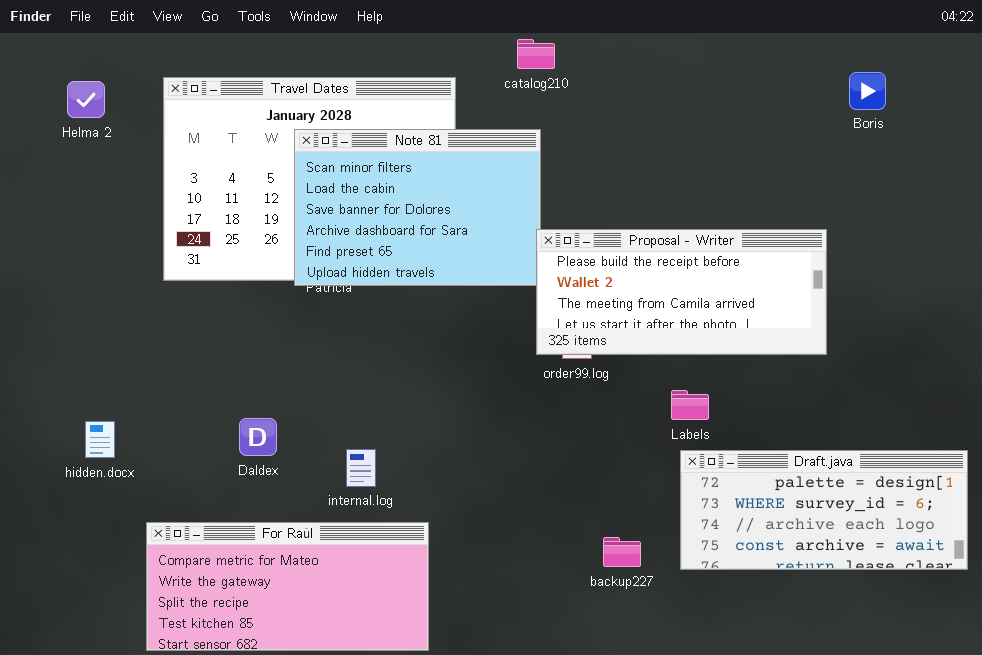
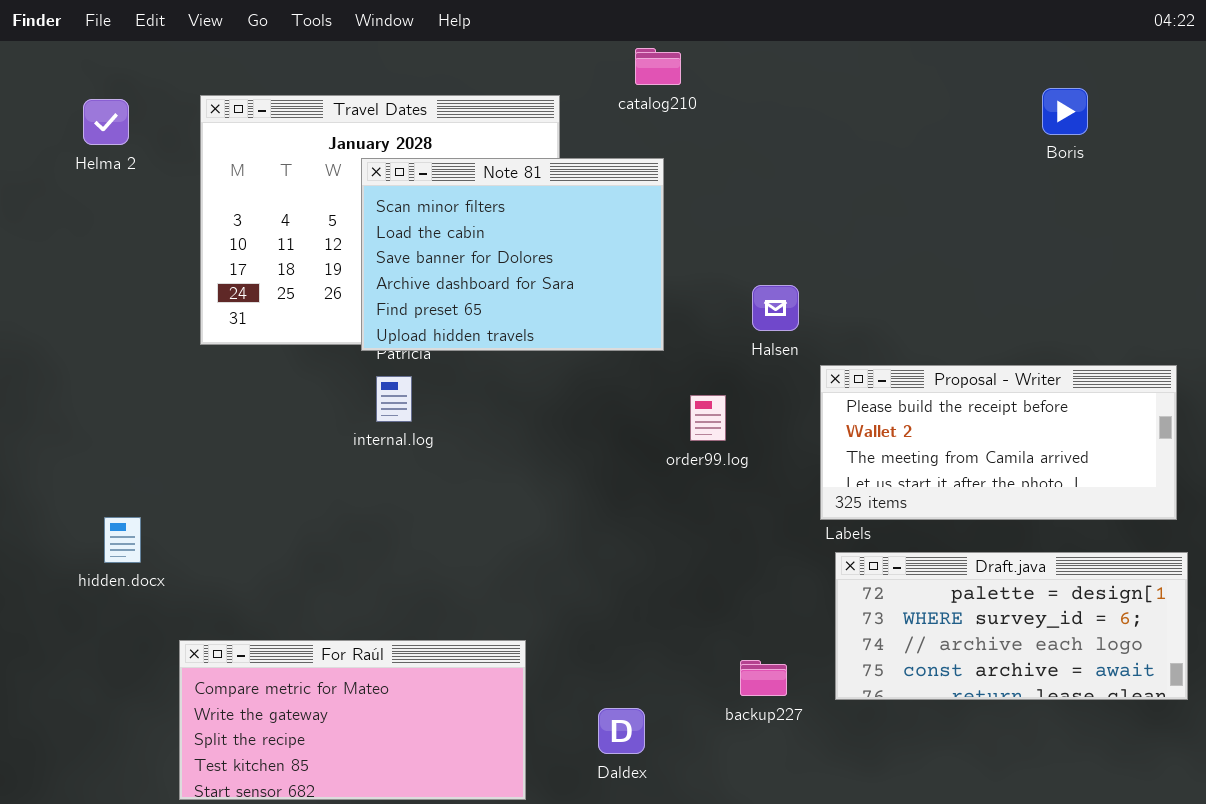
Proposal - Writer: [536,229,827,355] -> [820,365,1177,520], moved
Daldex: [239,418,277,456] -> [598,708,645,754], moved
internal.log: [346,449,376,487] -> [376,376,412,422], moved

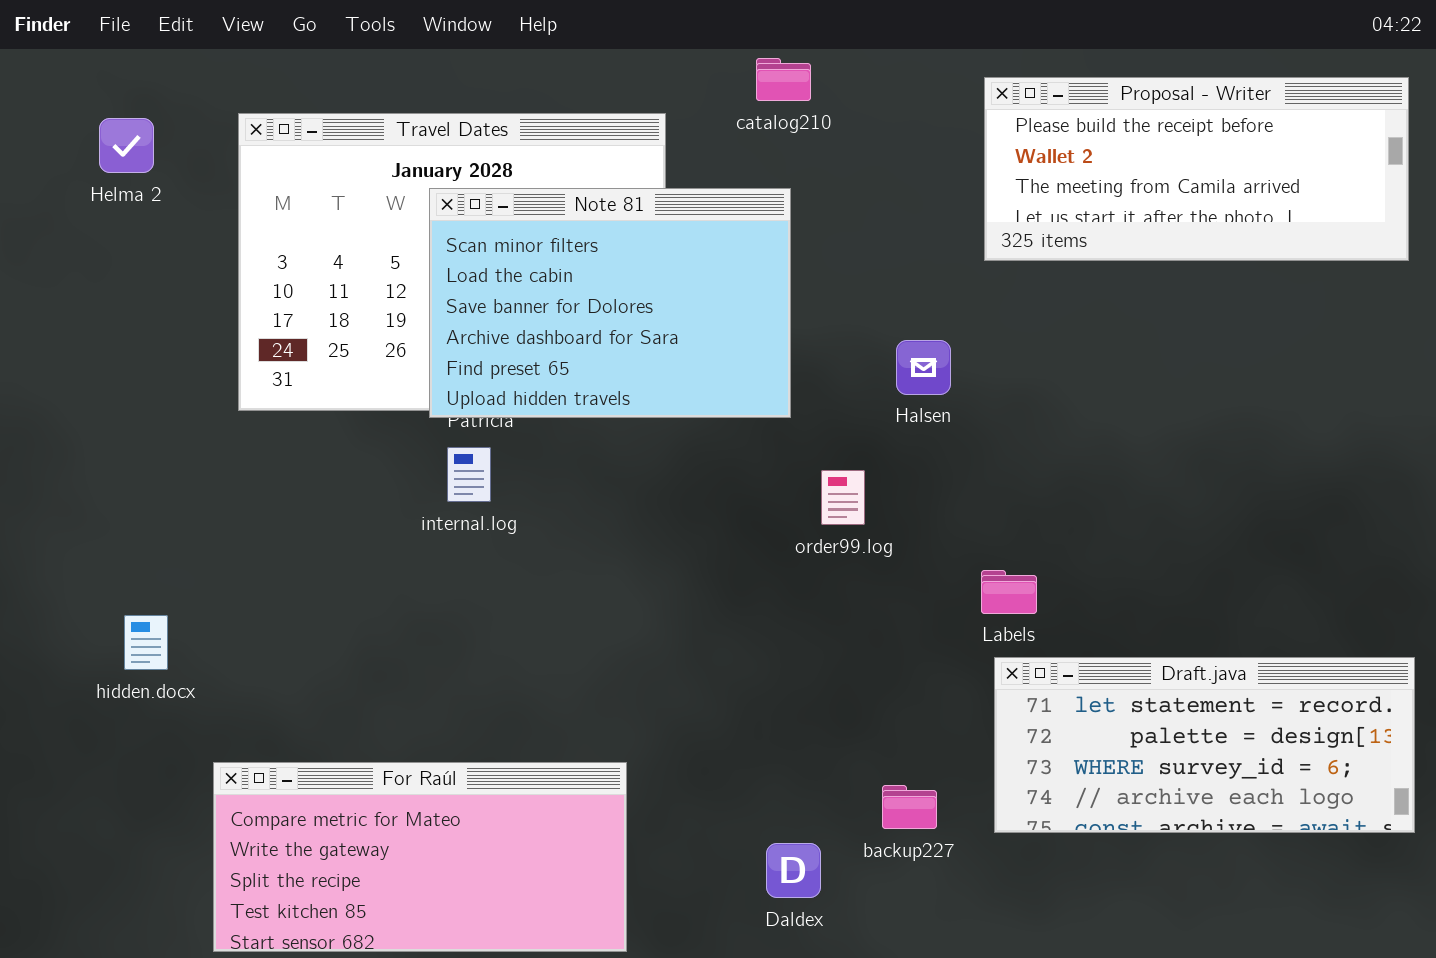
Proposal - Writer: [820,365,1177,520] -> [984,77,1409,261], moved
Draft.java: [835,552,1188,700] -> [994,657,1415,833], scrolled up 1 row
Daldex: [598,708,645,754] -> [766,843,821,898], moved

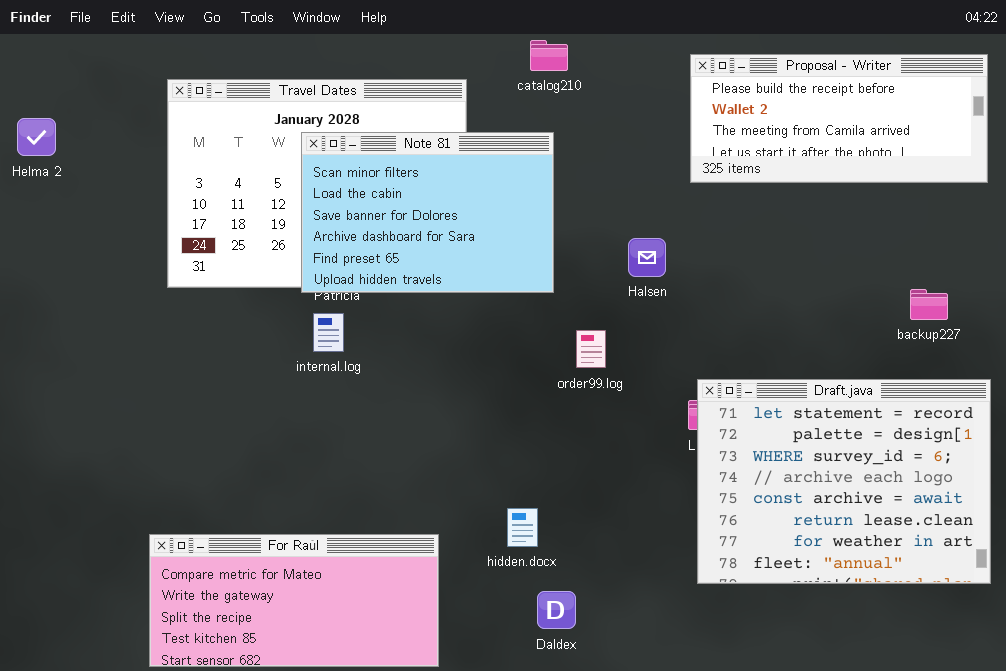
Helma 2: [99,118,154,173] -> [17,118,56,156], moved
hidden.docx: [124,615,168,670] -> [507,508,538,547], moved
Draft.java: [994,657,1415,833] -> [697,379,991,584], resized
backup227: [882,785,937,829] -> [910,289,948,320], moved

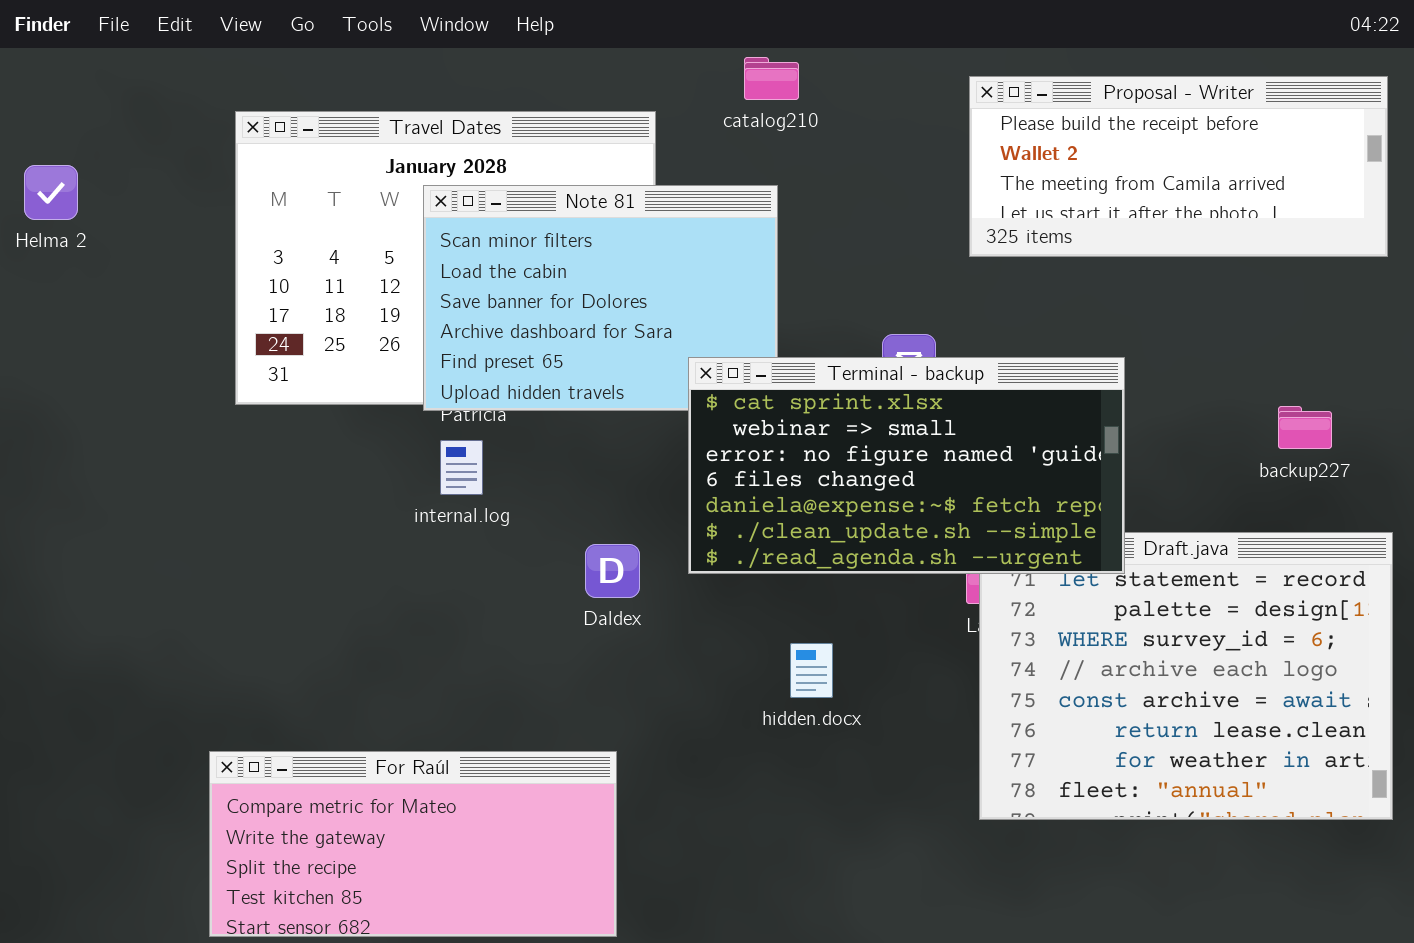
Terminal - backup: none -> [688,357,1125,574], opened
hidden.docx: [507,508,538,547] -> [790,643,833,698], moved
Daldex: [537,591,576,629] -> [585,544,640,598], moved

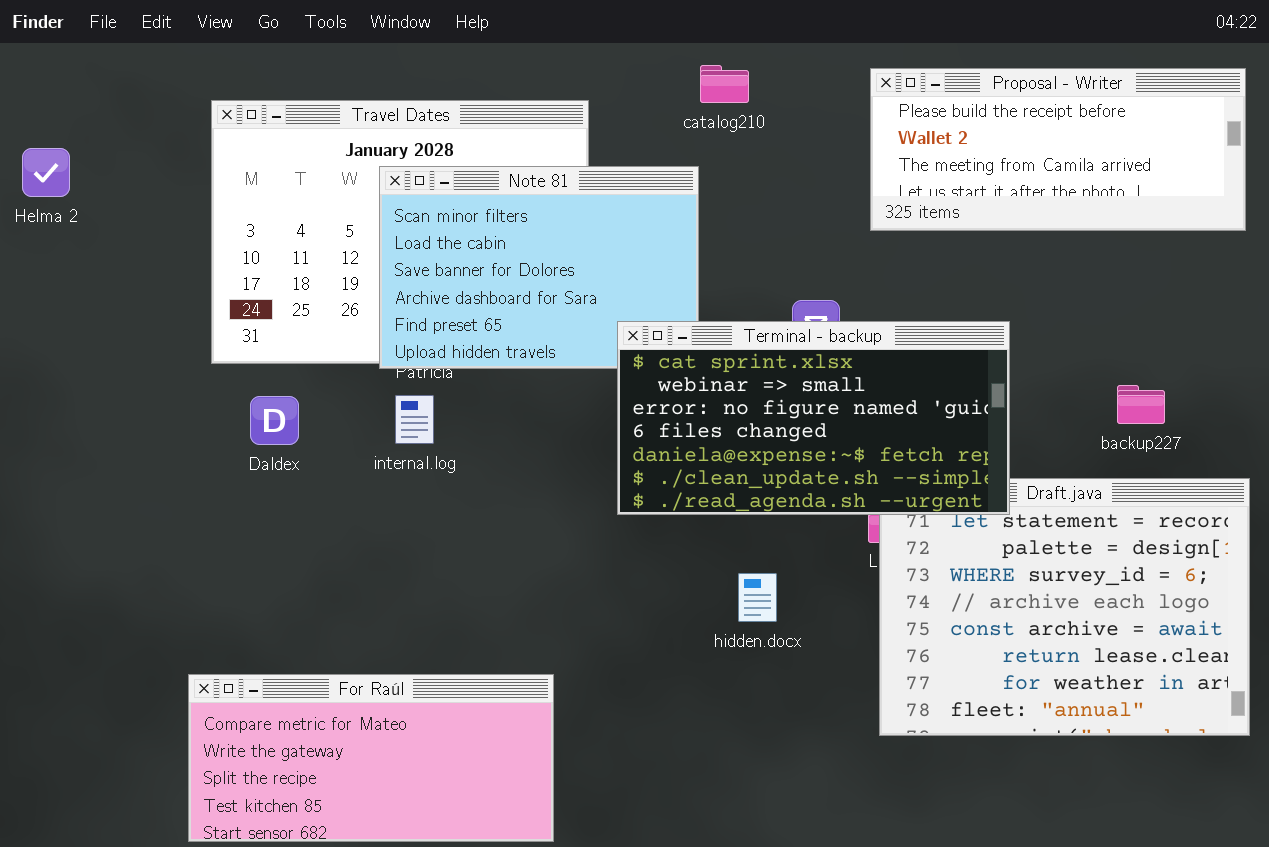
catalog210: [744,57,799,100] -> [700,65,749,103], moved
backup227: [1278,406,1332,449] -> [1117,385,1165,424], moved
Daldex: [585,544,640,598] -> [250,396,299,445], moved
hidden.docx: [790,643,833,698] -> [738,573,777,622], moved

